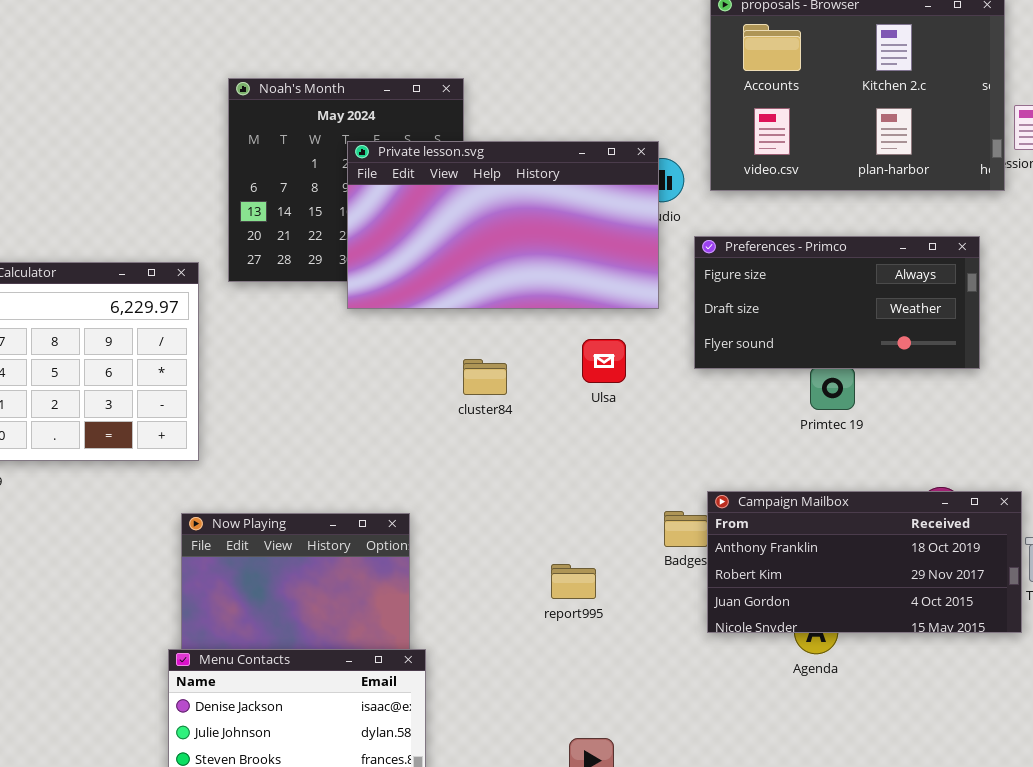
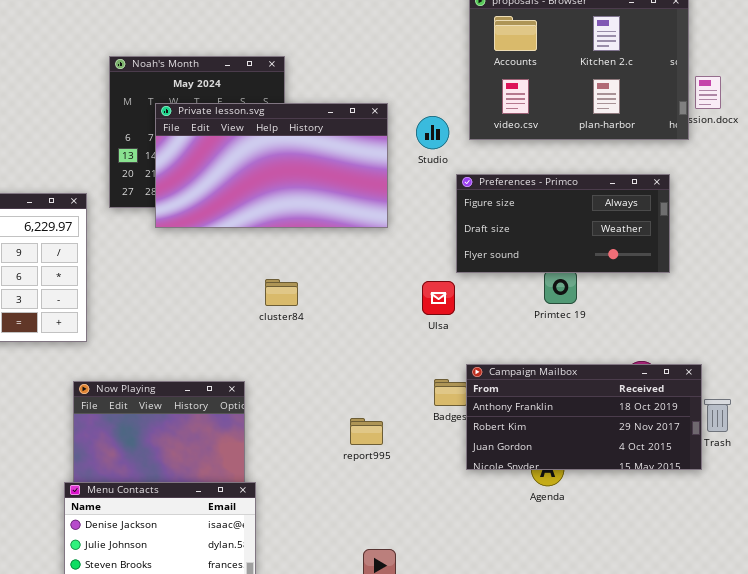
Private lesson.svg: [347,141,659,309] -> [155,103,388,228], moved
Ulsa: [582,339,626,383] -> [422,281,455,315], moved
cluster84: [463,359,507,395] -> [265,279,298,306], moved

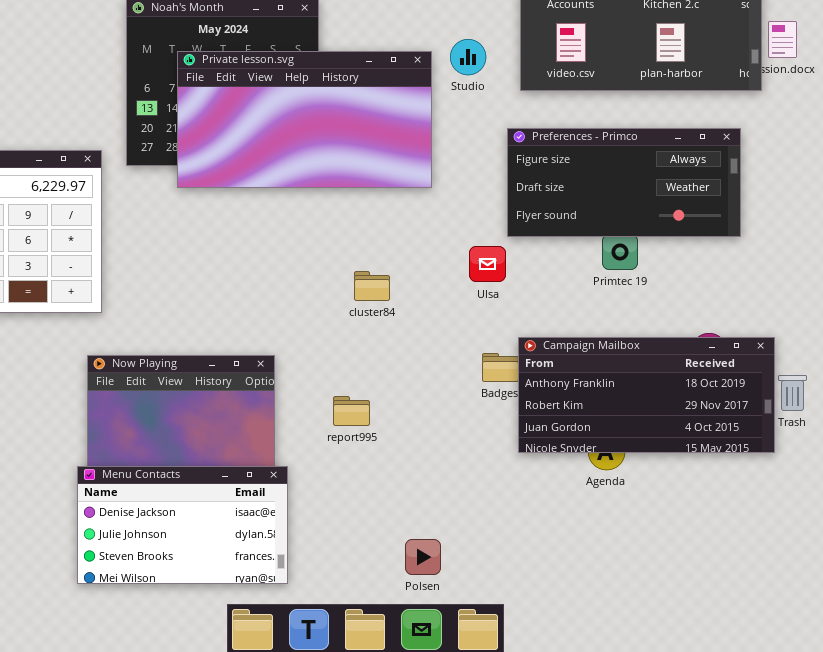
Studio: [416,116,449,149] -> [450,39,486,75], moved
cluster84: [265,279,298,306] -> [354,271,390,301], moved
report995: [350,418,383,445] -> [333,396,370,426], moved

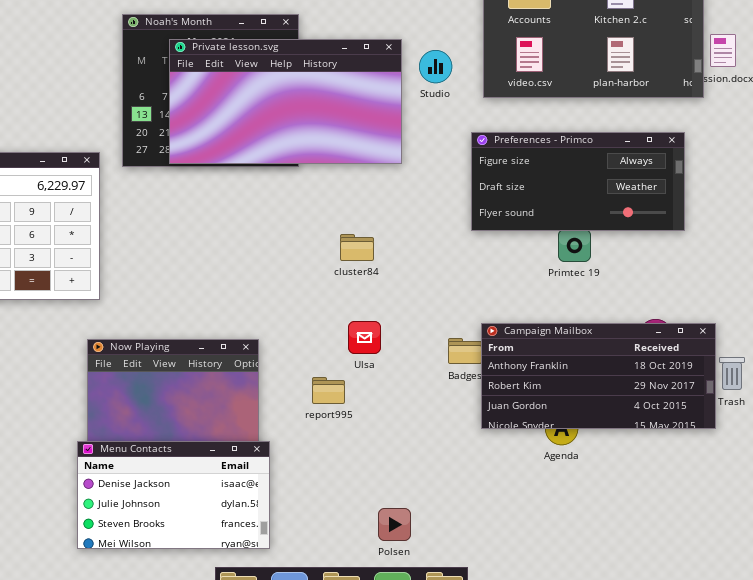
Private lesson.svg: [177,51,432,188] -> [169,39,402,164], moved
Ulsa: [469,246,506,282] -> [348,321,381,354], moved
cluster84: [354,271,390,301] -> [340,234,374,261], moved

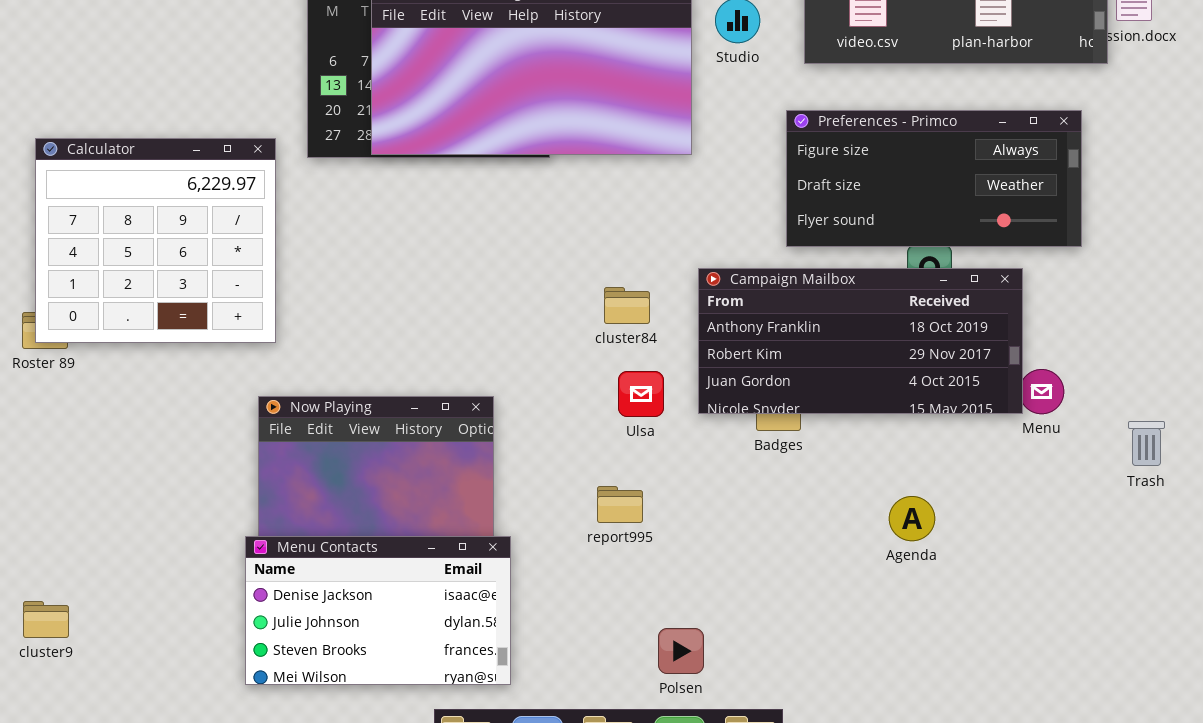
cluster84: [340,234,374,261] -> [604,287,650,324], moved
Campaign Mailbox: [481,323,716,429] -> [698,268,1023,414], moved
report995: [312,377,345,404] -> [597,486,643,523], moved

